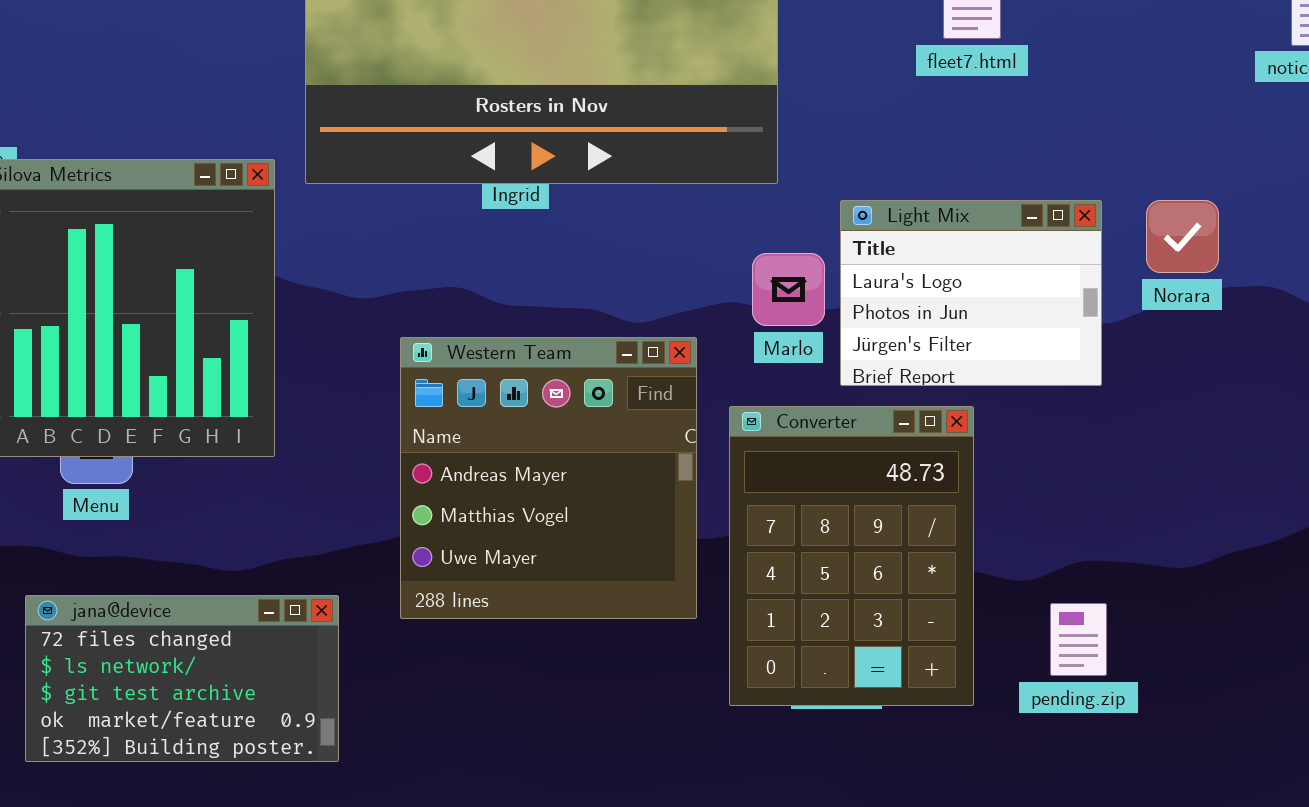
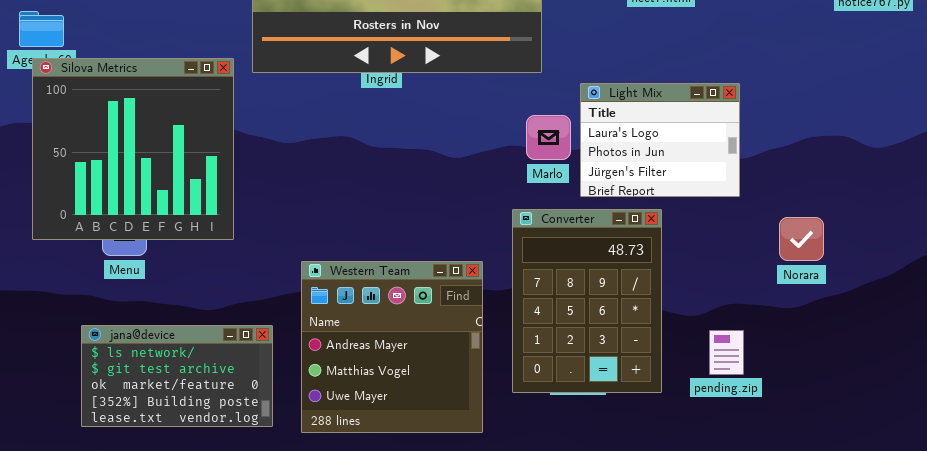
Norara: [1146,200,1219,273] -> [779,217,824,261], moved
Western Team: [400,337,697,619] -> [301,261,483,433], moved
jana@device: [25,595,339,762] -> [81,325,273,427], scrolled down 1 row

